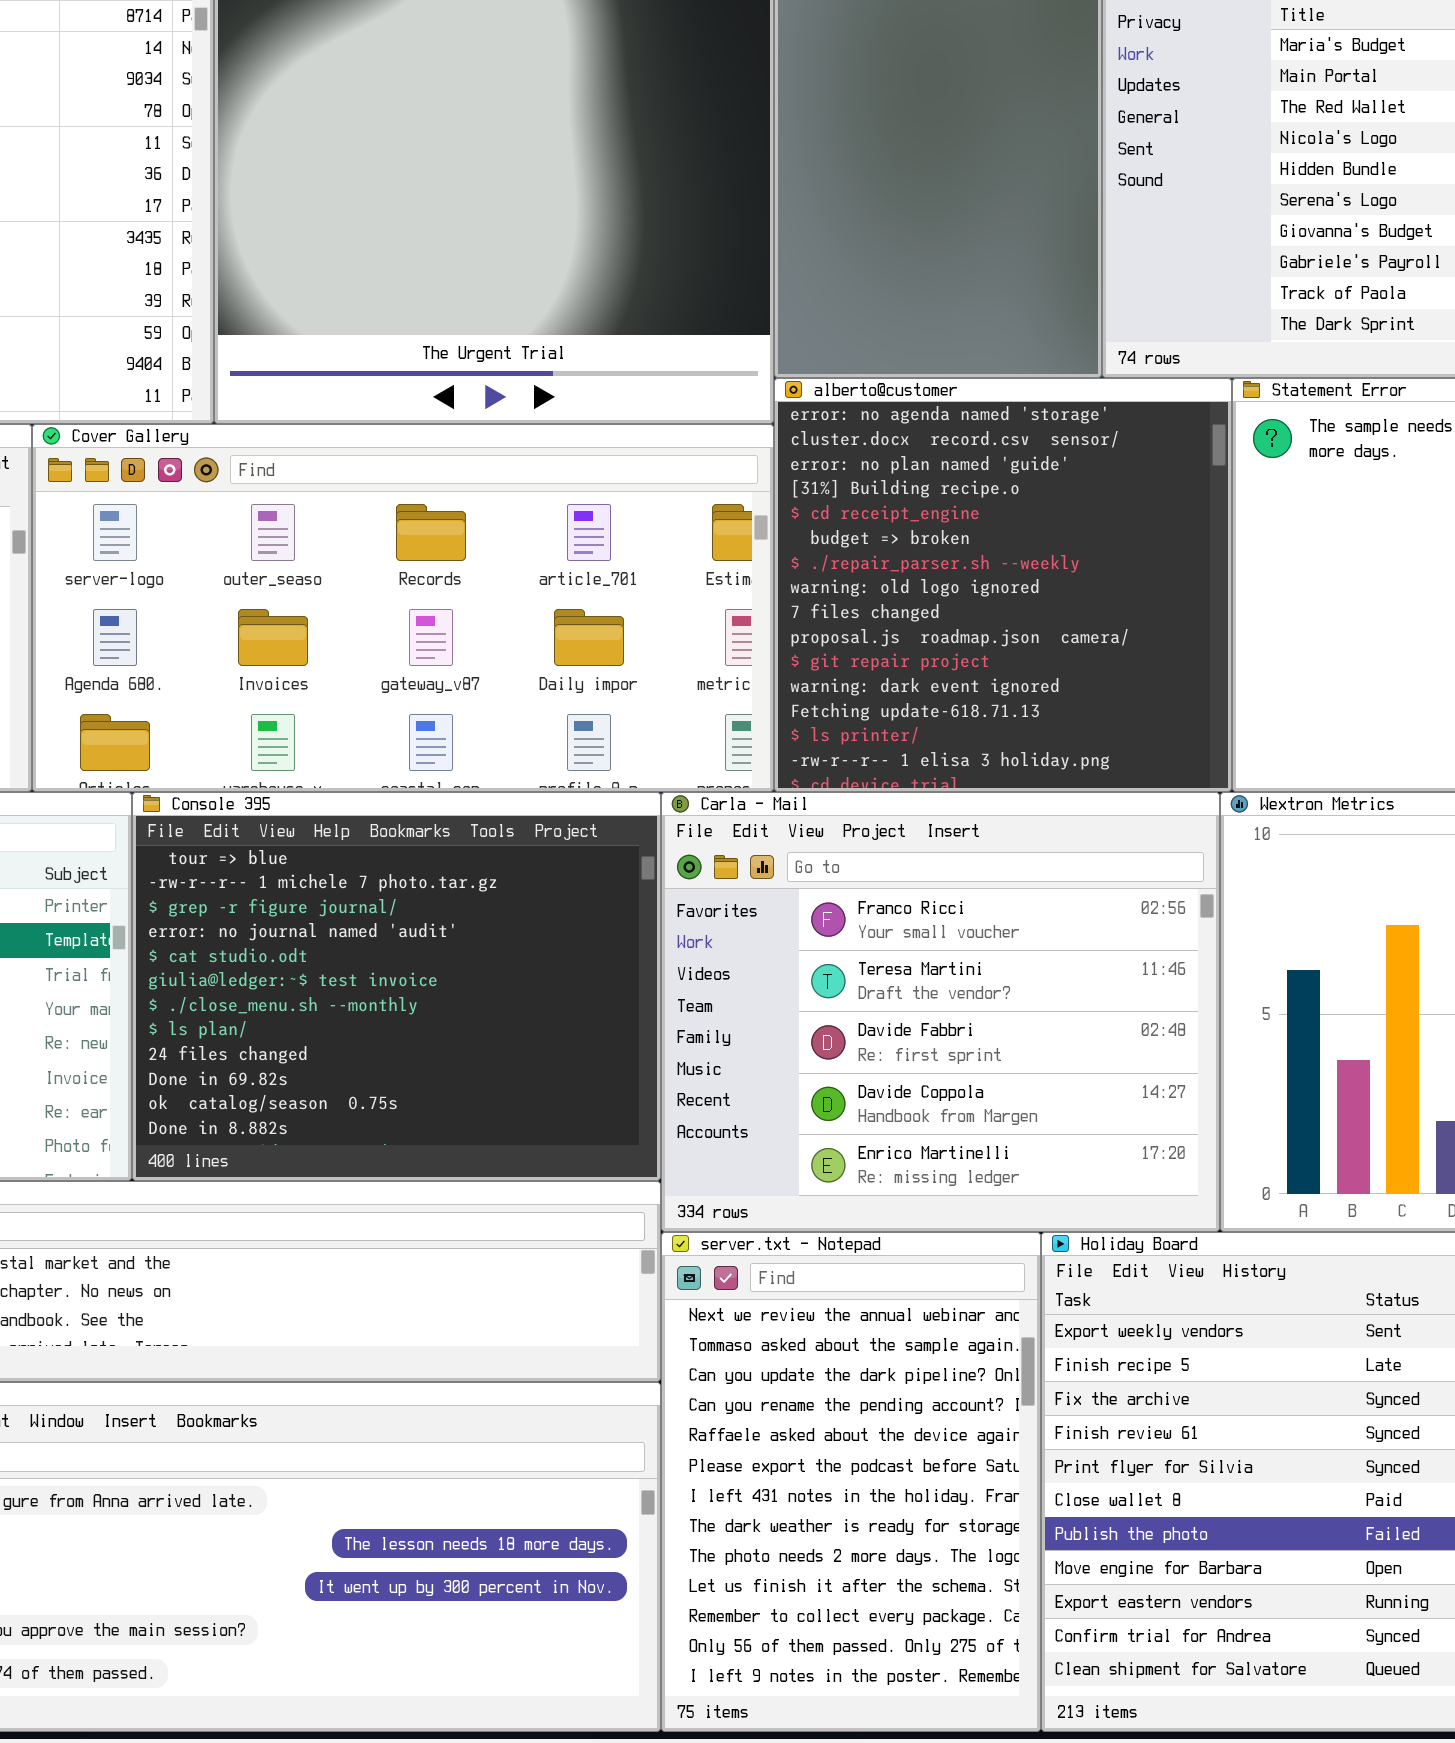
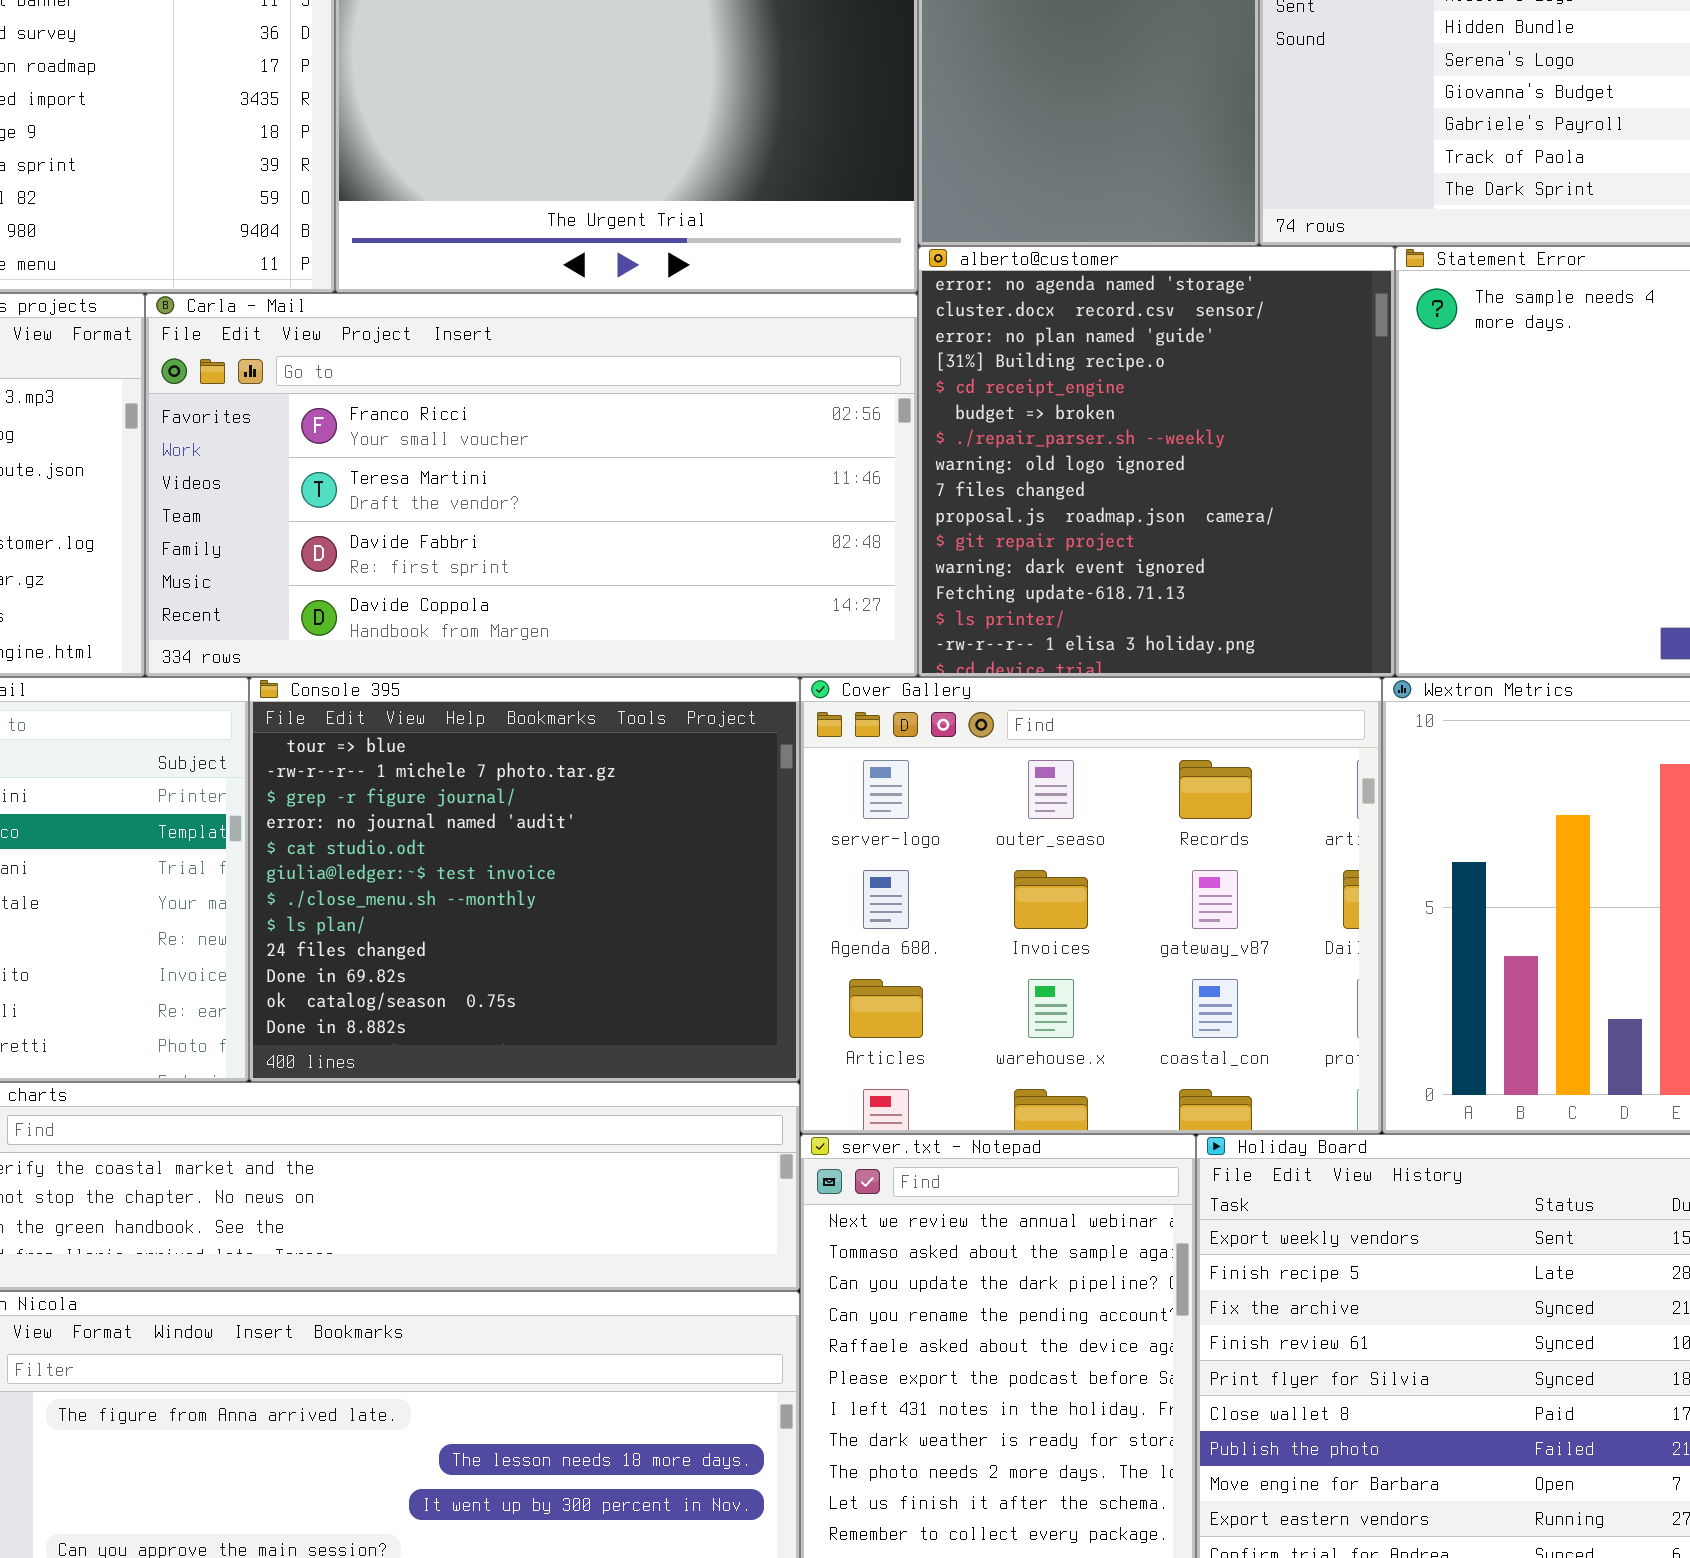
Cover Gallery: [32,424,774,792] -> [800,677,1382,1134], moved, resized
Carla - Mail: [661,792,1220,1232] -> [145,293,918,677], moved, resized

